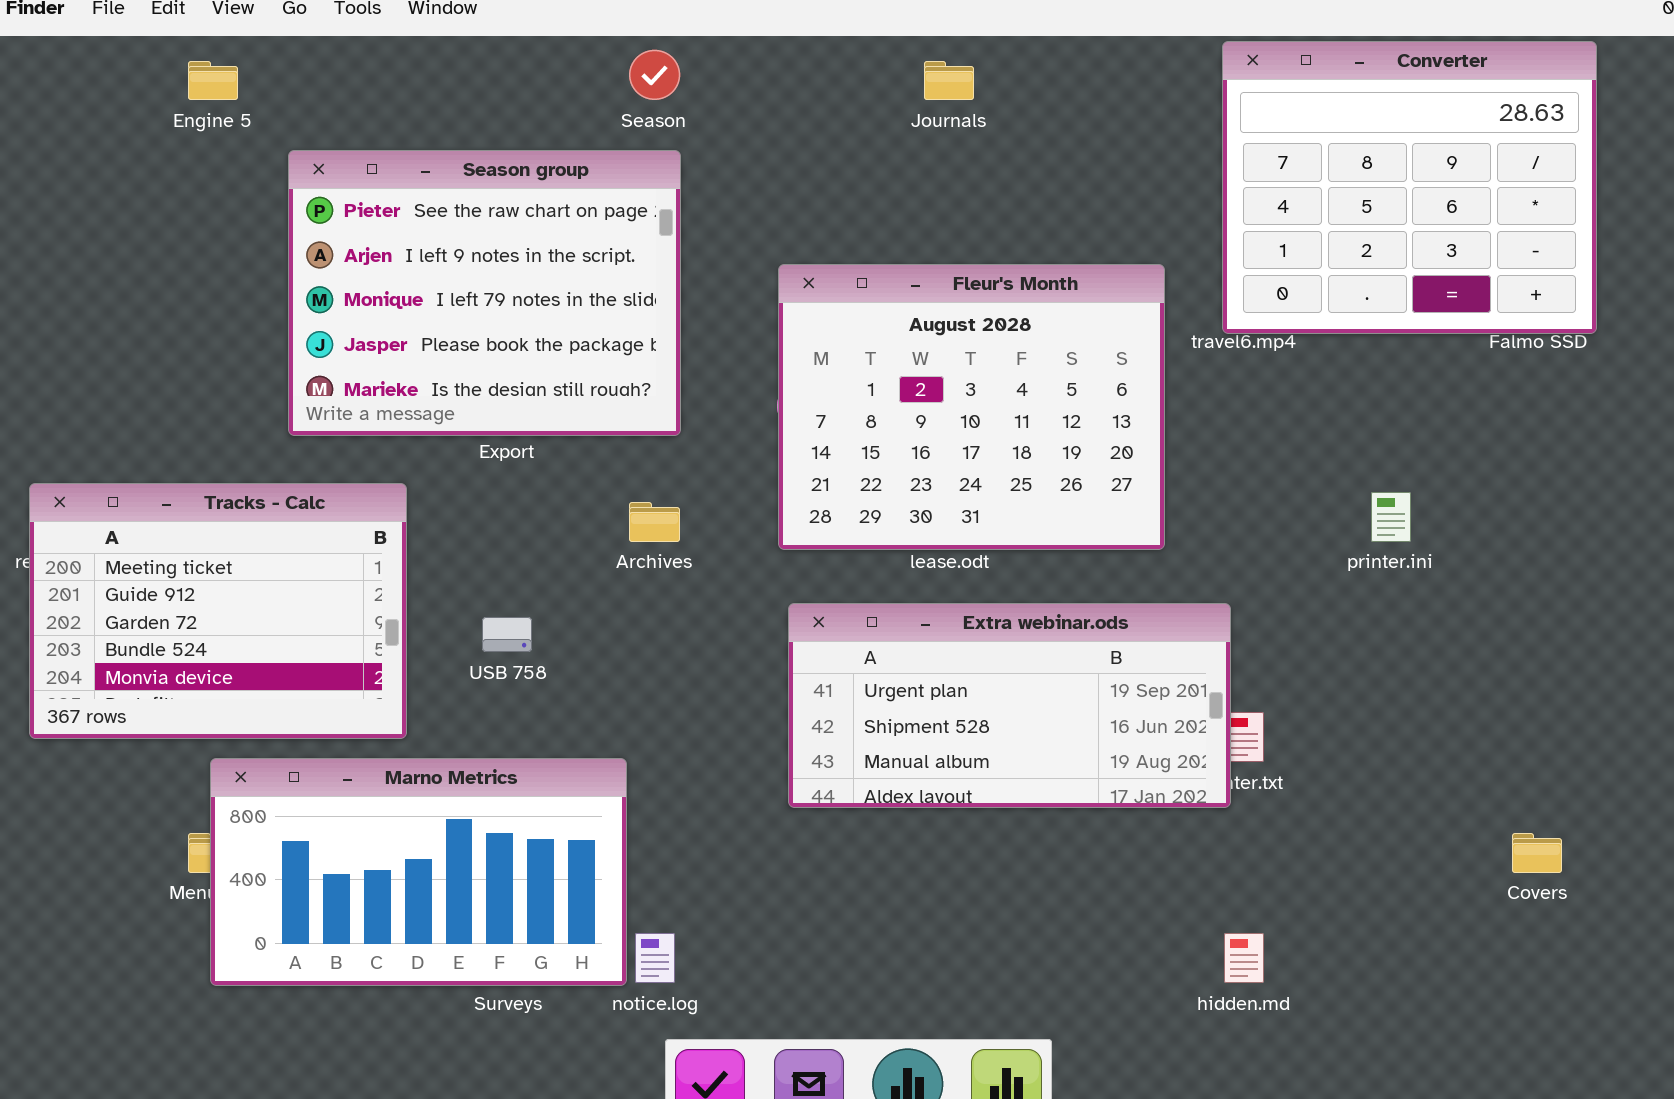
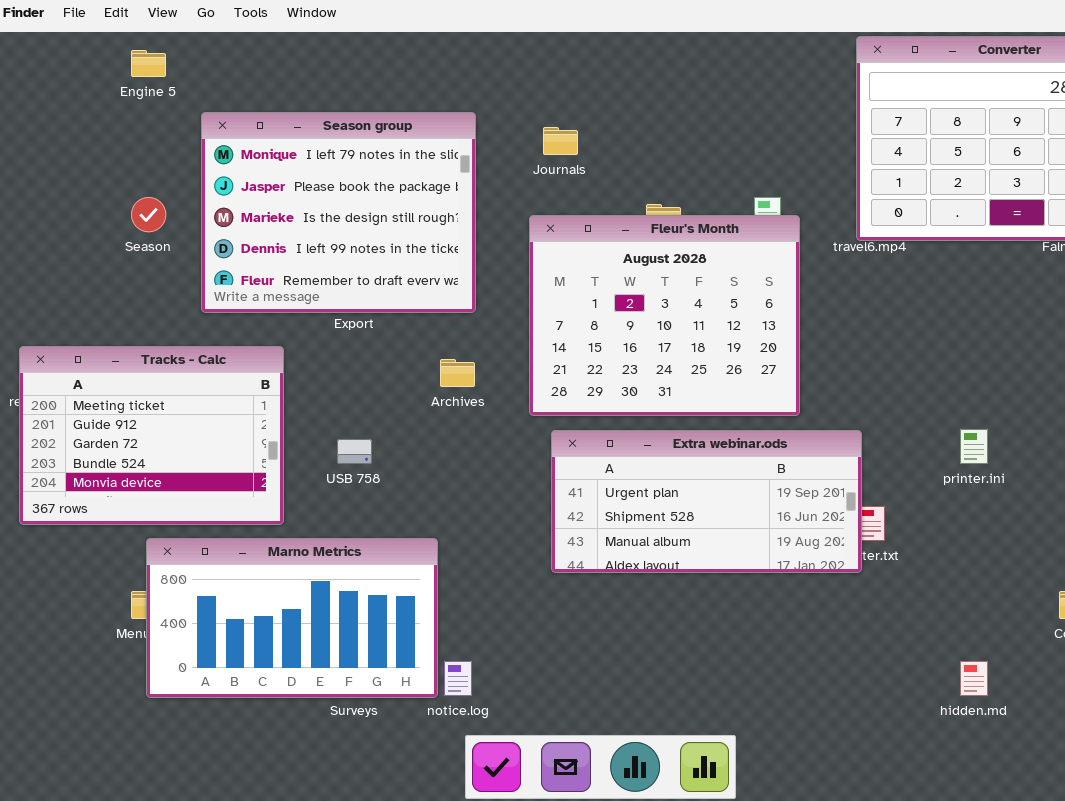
Season: [629,50,680,100] -> [131,197,166,232], moved
Journals: [924,61,974,100] -> [543,127,578,155], moved
Season group: [288,150,681,436] -> [201,112,476,313], scrolled down 2 rows
Fleur's Month: [778,264,1165,550] -> [529,215,800,416], moved
printer.ini: [1371,492,1411,542] -> [960,429,988,464], moved
hidden.md: [1224,933,1264,983] -> [960,661,988,696], moved

